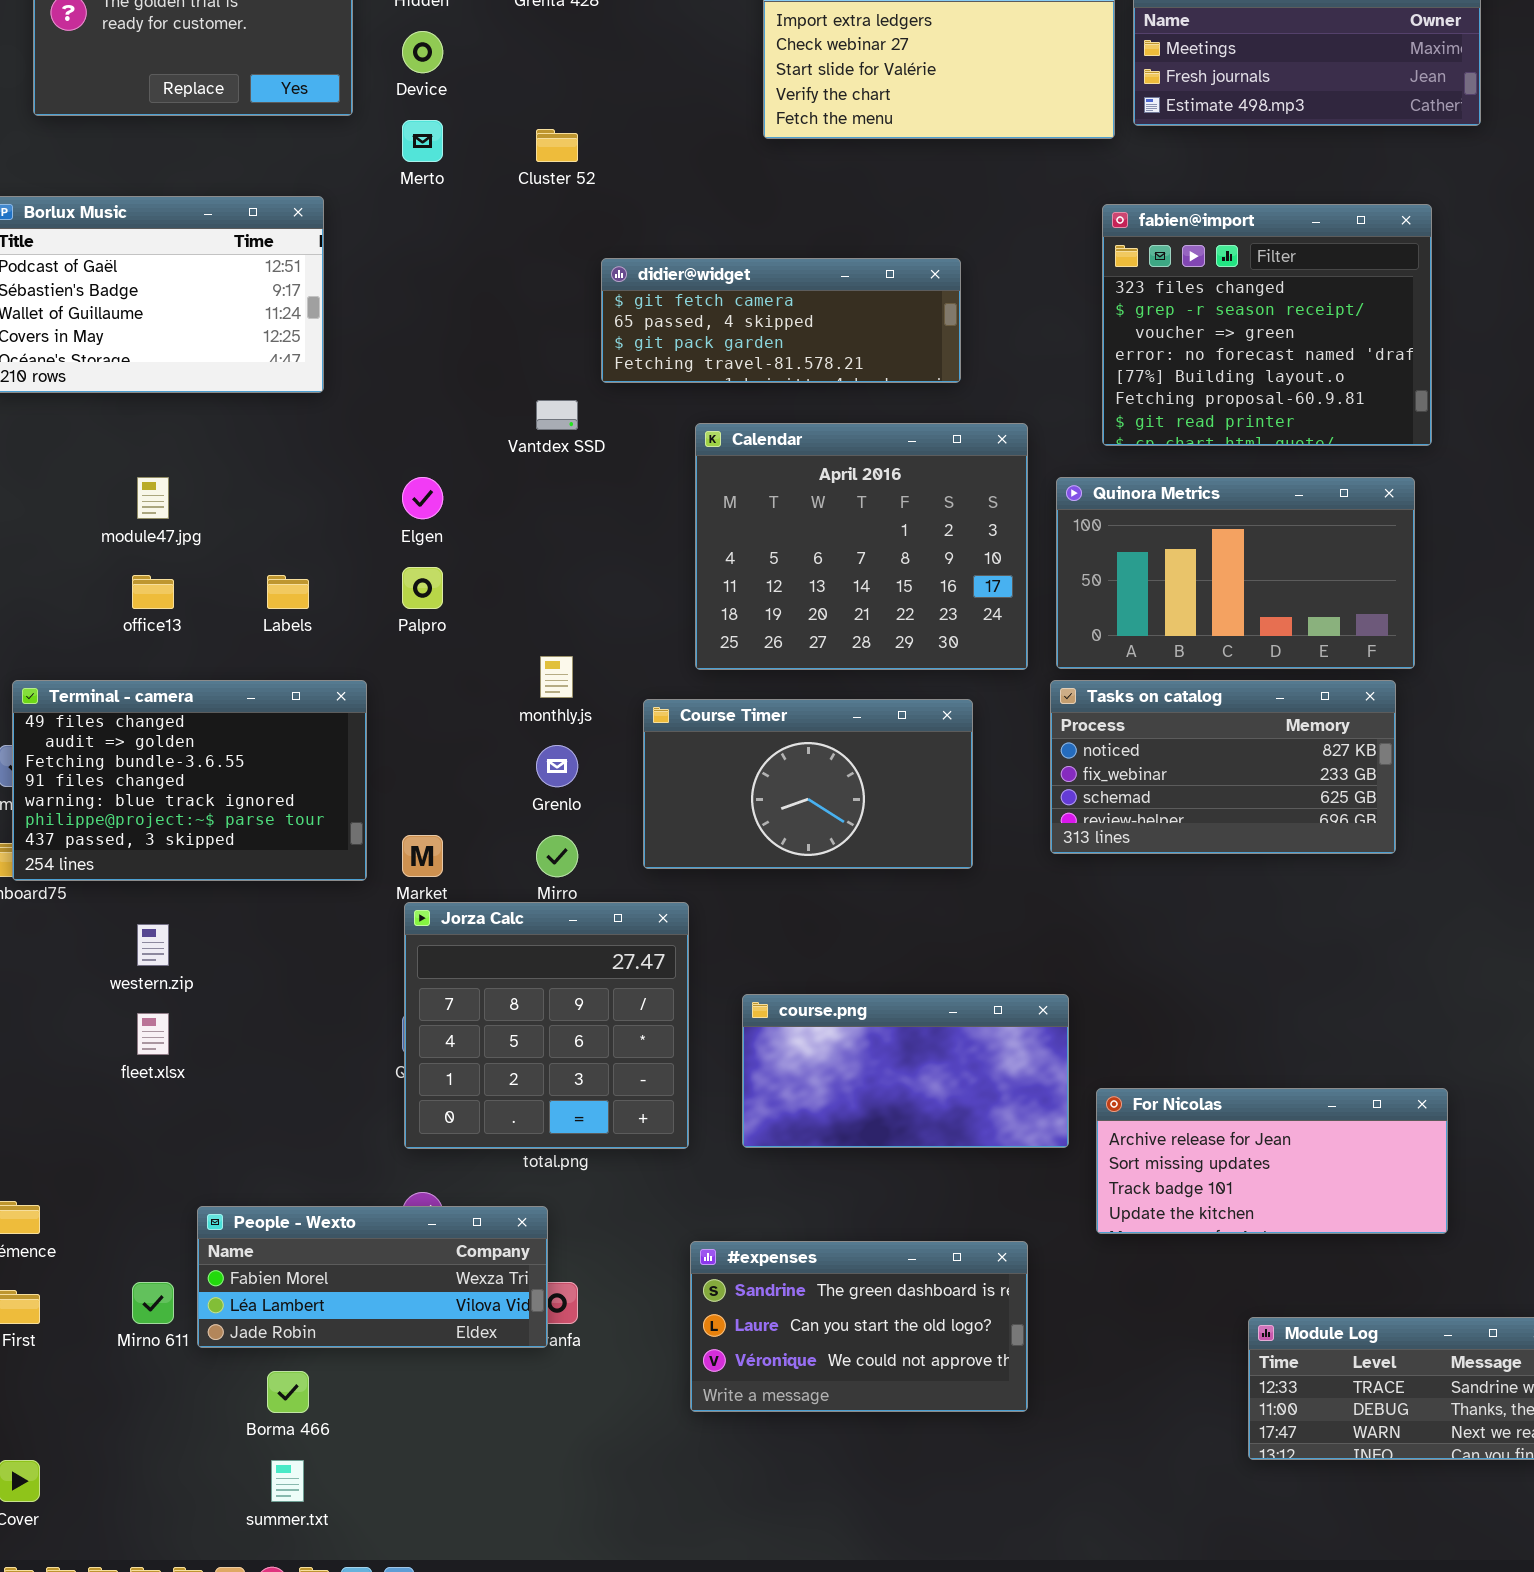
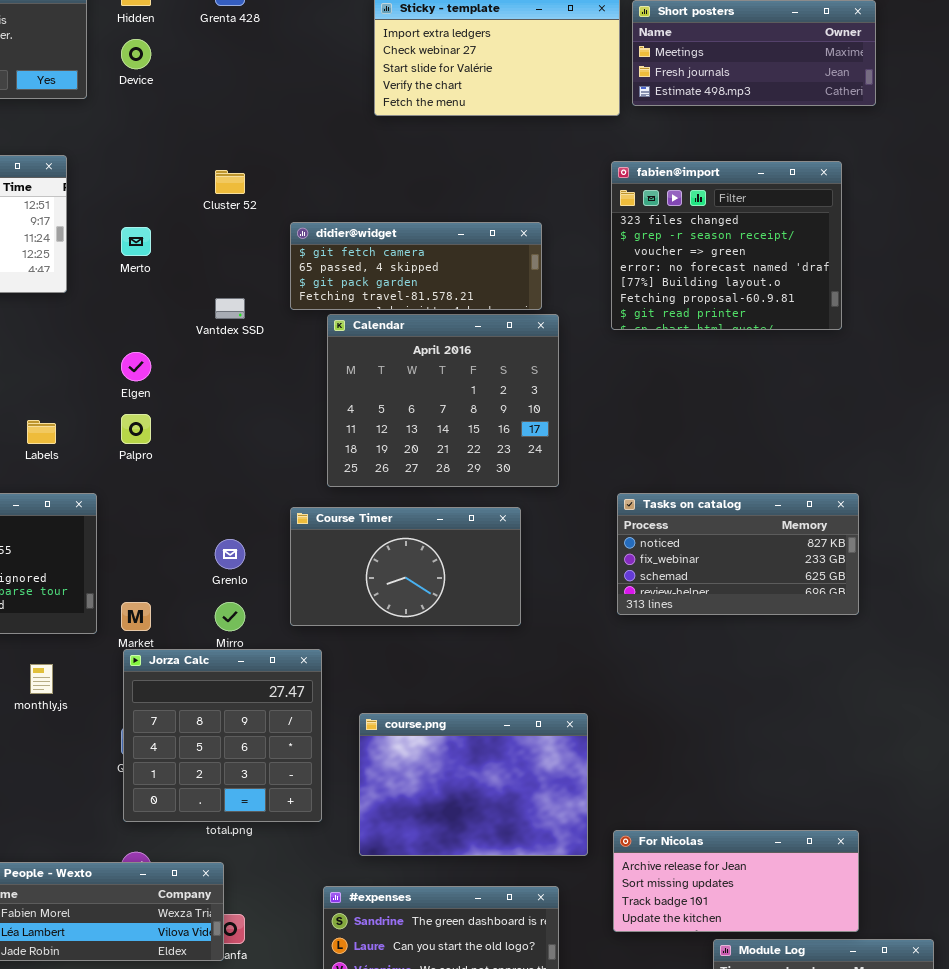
Merto: [402,120,443,162] -> [121,227,151,256], moved
Cluster 52: [536,129,578,162] -> [215,170,245,194], moved
didier@widget: [601,258,961,383] -> [290,222,542,310], moved
Quinora Metrics: [1056,477,1415,669] -> none, closed
monthly.js: [540,656,573,698] -> [30,664,53,694], moved
Tasks on catalog: [1050,680,1396,854] -> [617,493,859,615], moved
course.png: [742,994,1069,1148] -> [359,713,588,856], resized
For Nicolas: [1096,1088,1448,1234] -> [613,830,859,932], moved

